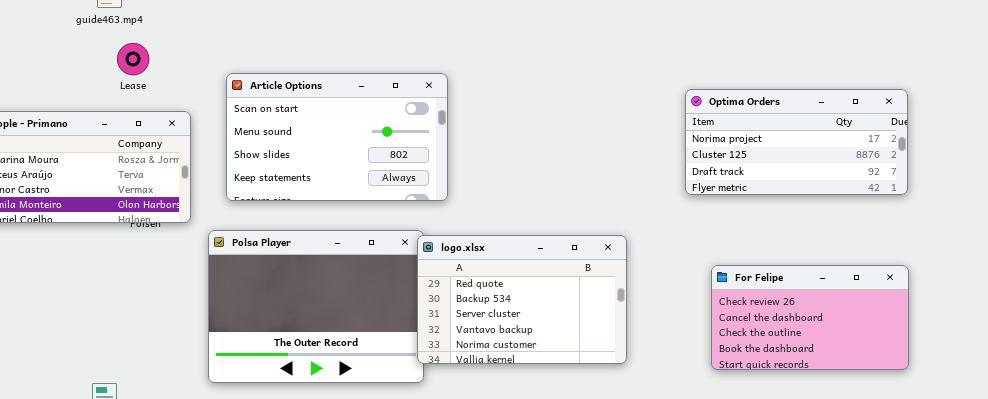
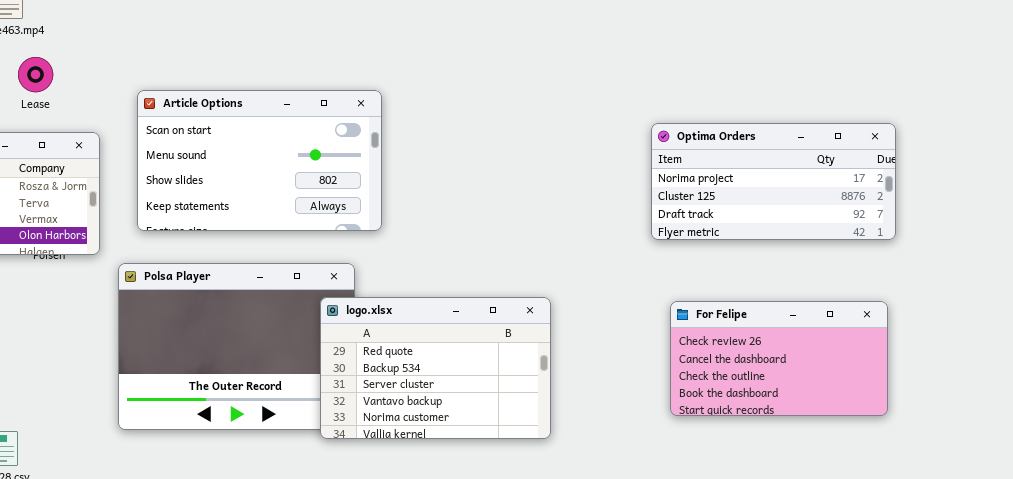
Optima Orders: [685,89,908,195] -> [651,123,896,240], moved
logo.xlsx: [417,235,627,364] -> [320,297,551,439], moved

